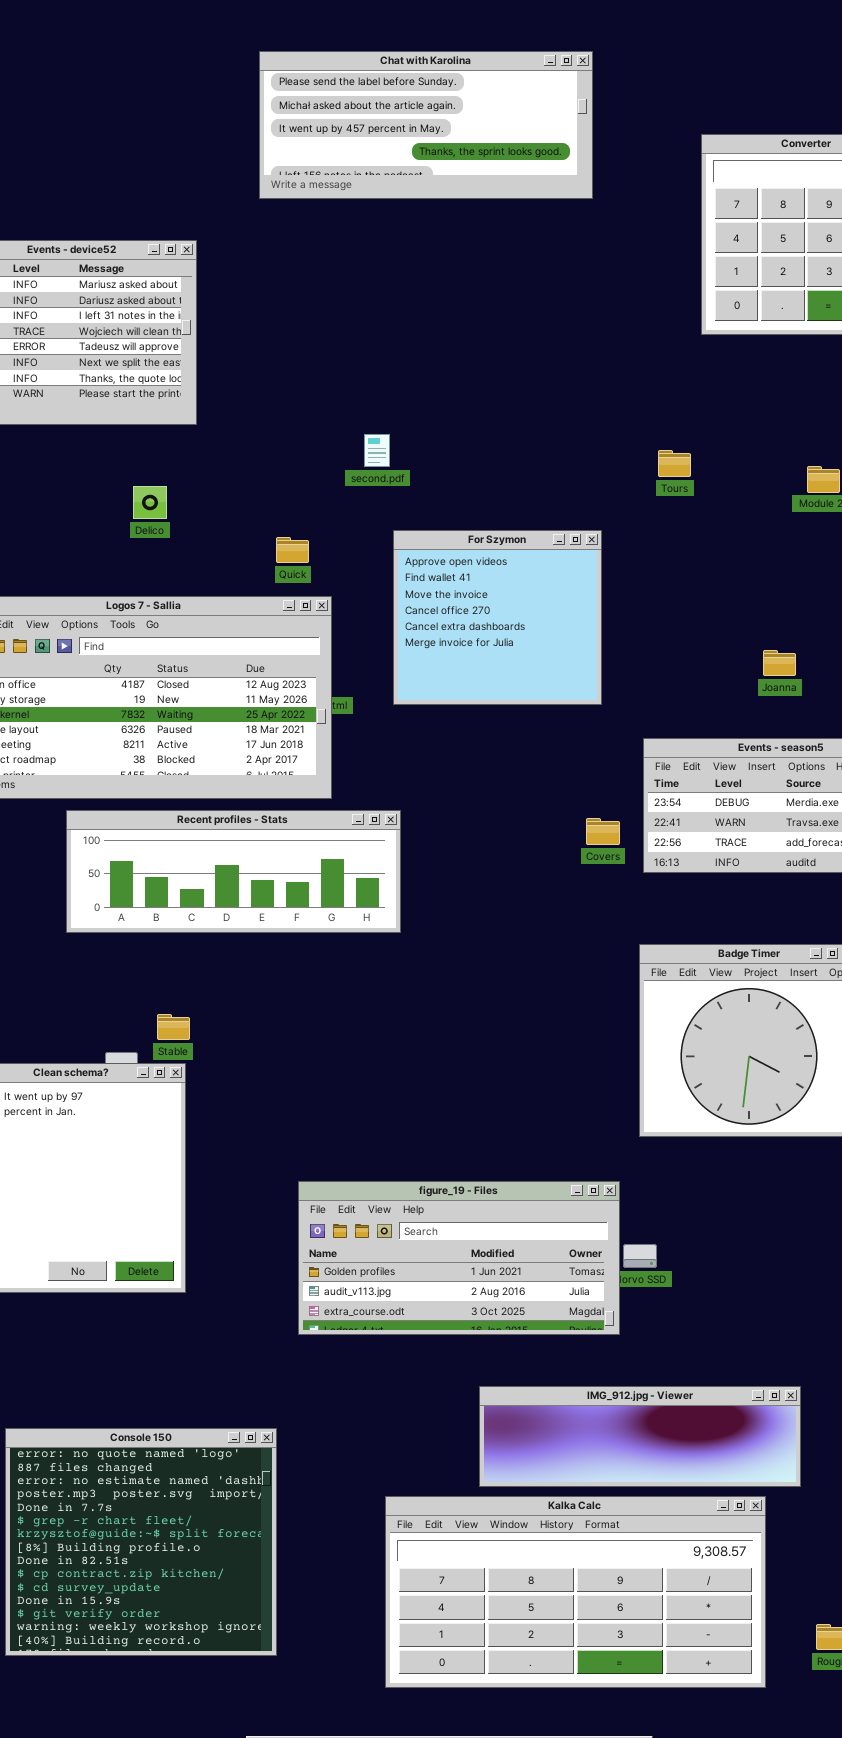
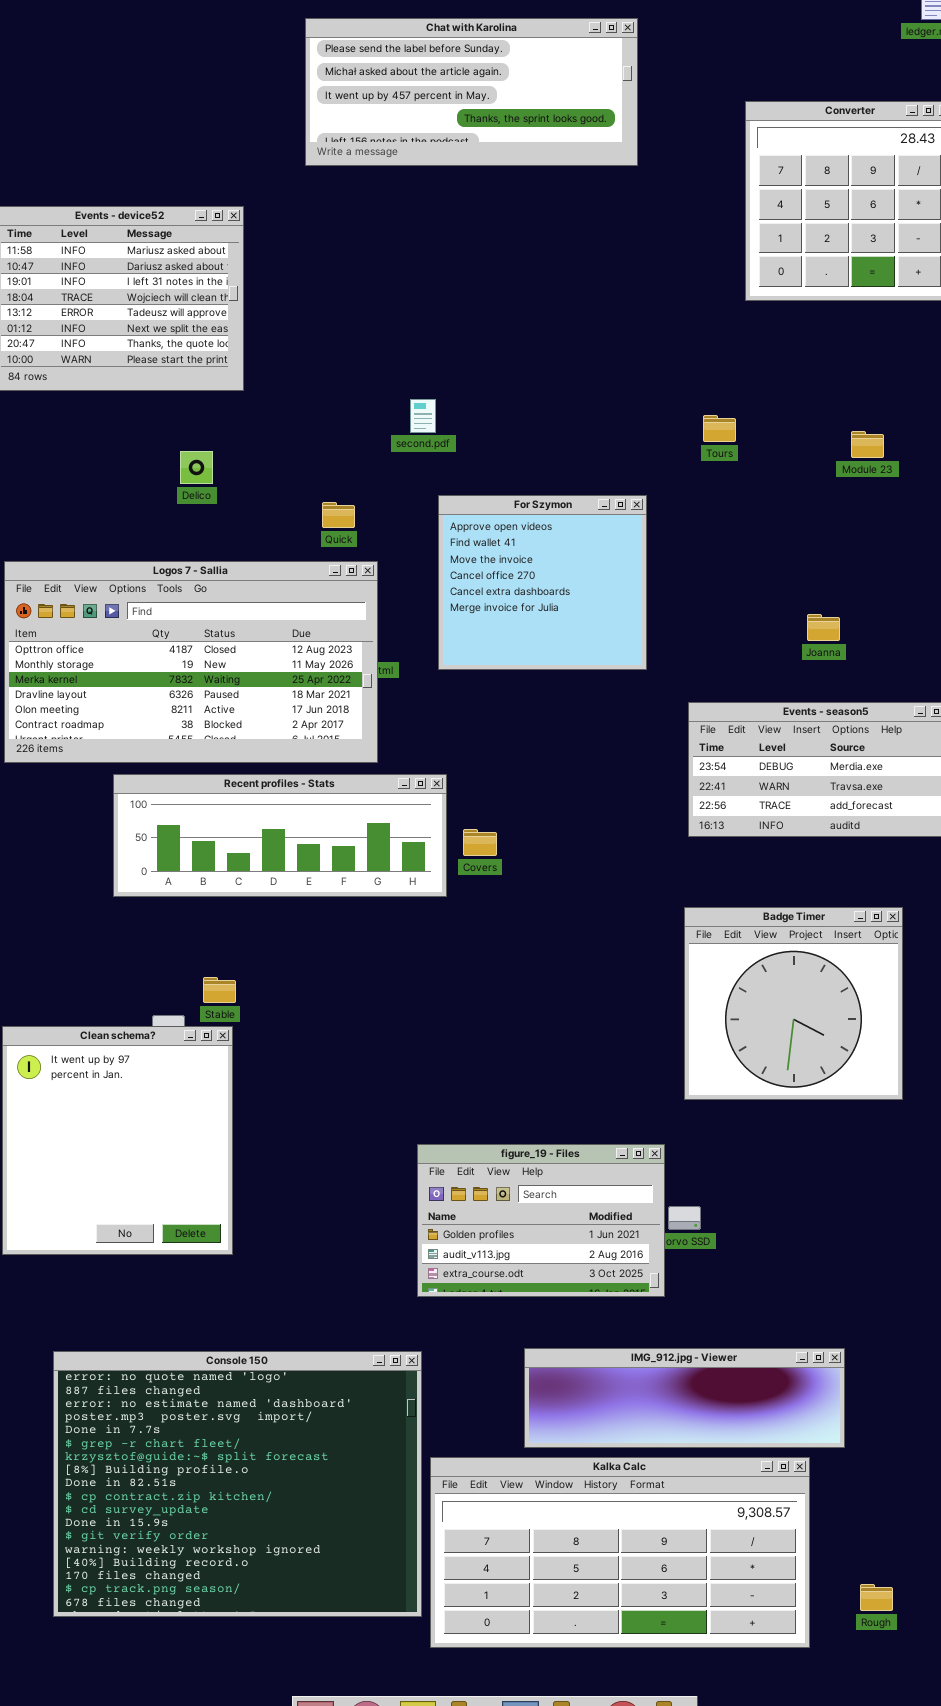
Covers: [586,818,620,845] -> [463,829,497,856], moved
figure_19 - Files: [298,1181,620,1335] -> [417,1144,665,1297], resized
Console 150: [5,1428,277,1656] -> [53,1351,422,1617], resized

